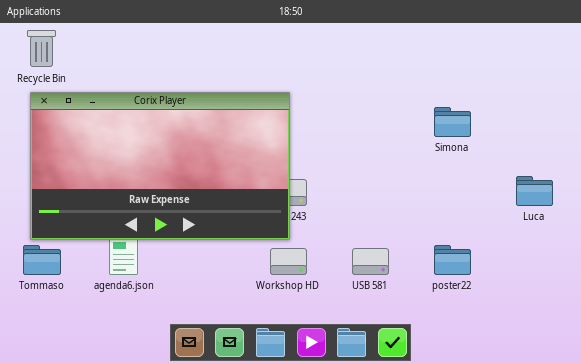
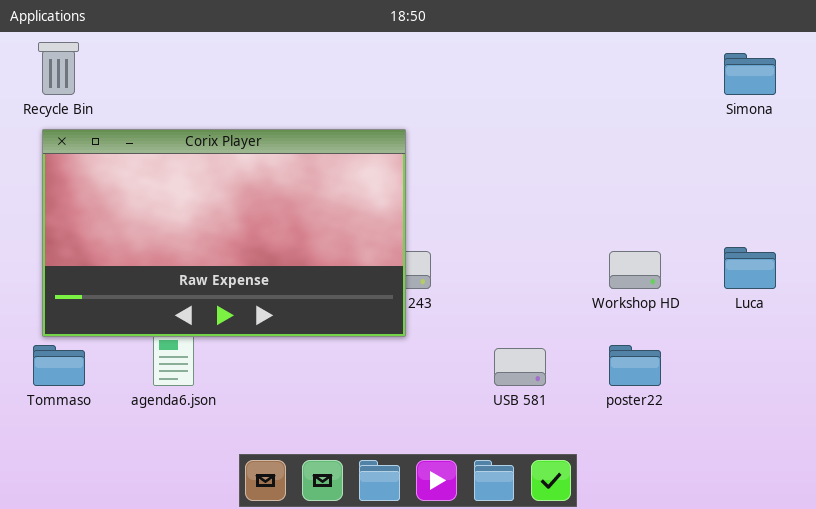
Simona: [434,107,471,137] -> [724,53,776,95], moved
Workshop HD: [270,248,307,275] -> [609,251,661,289], moved

